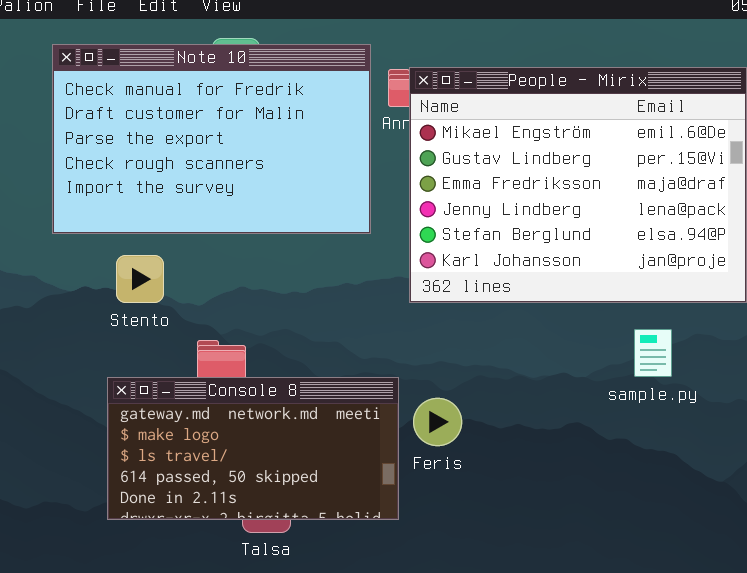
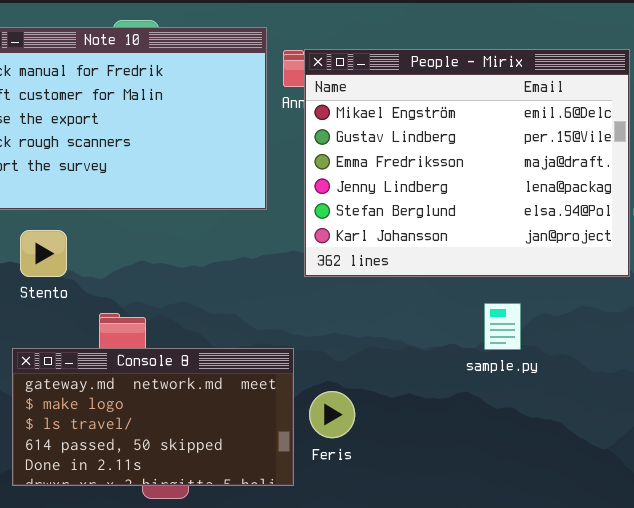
sample.py: [634,329,672,377] -> [484,303,521,350], moved
Feris: [413,398,462,446] -> [309,391,355,438], moved

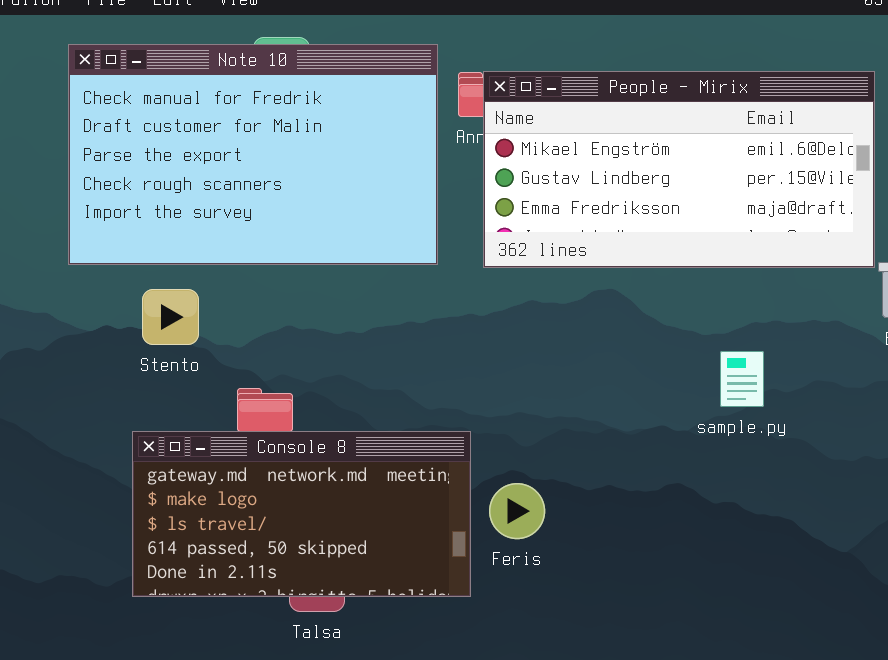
People - Mirix: [304,49,630,277] -> [483,71,875,268], resized
sample.py: [484,303,521,350] -> [720,351,764,407], moved

